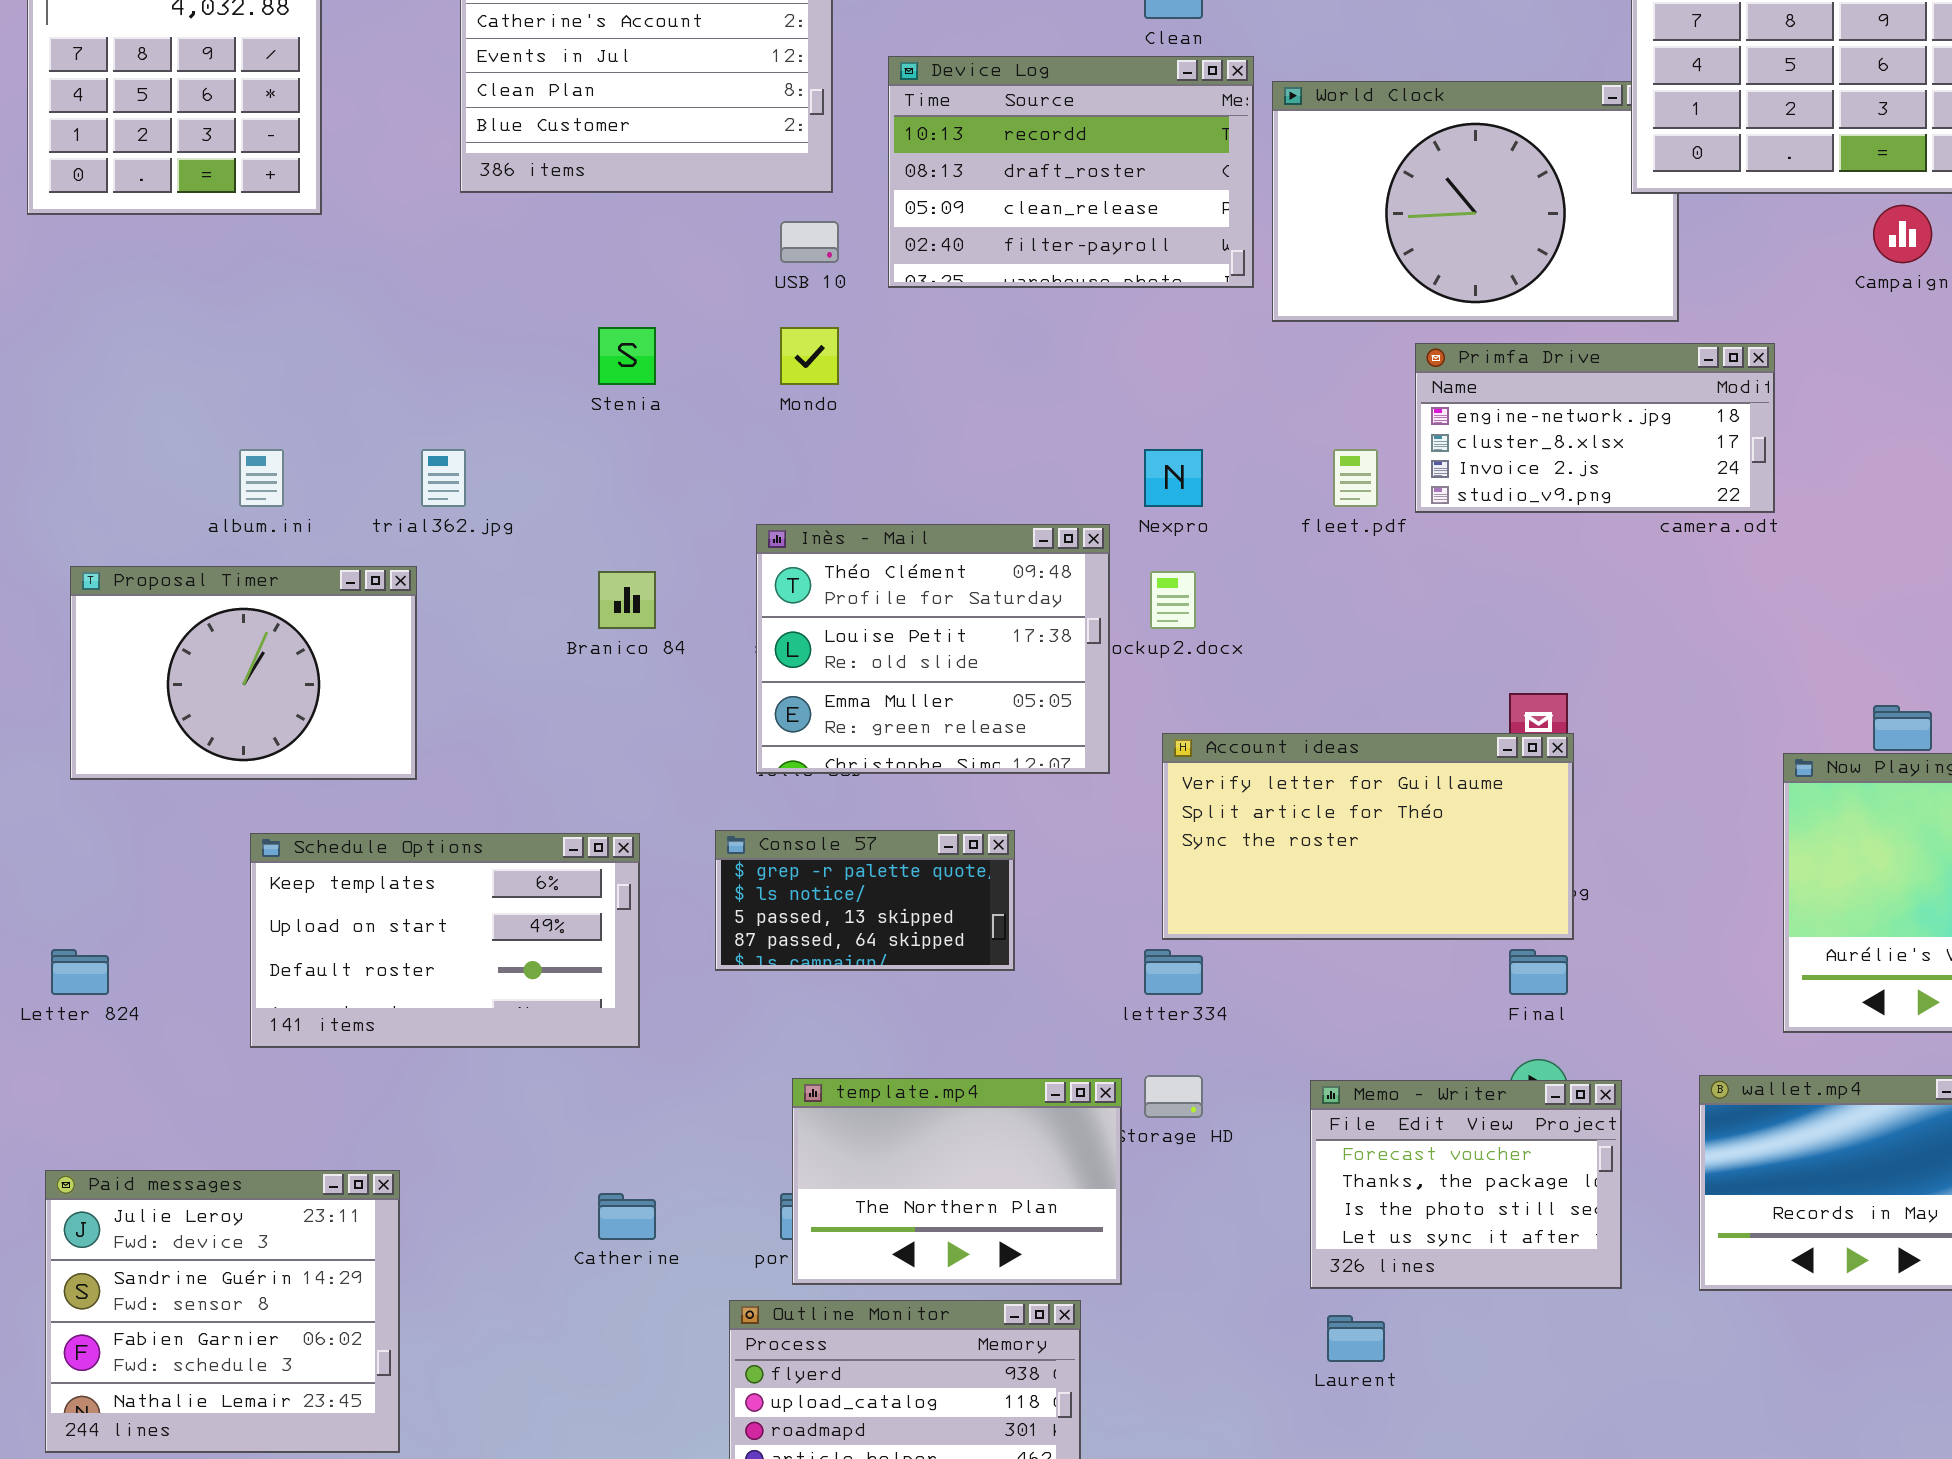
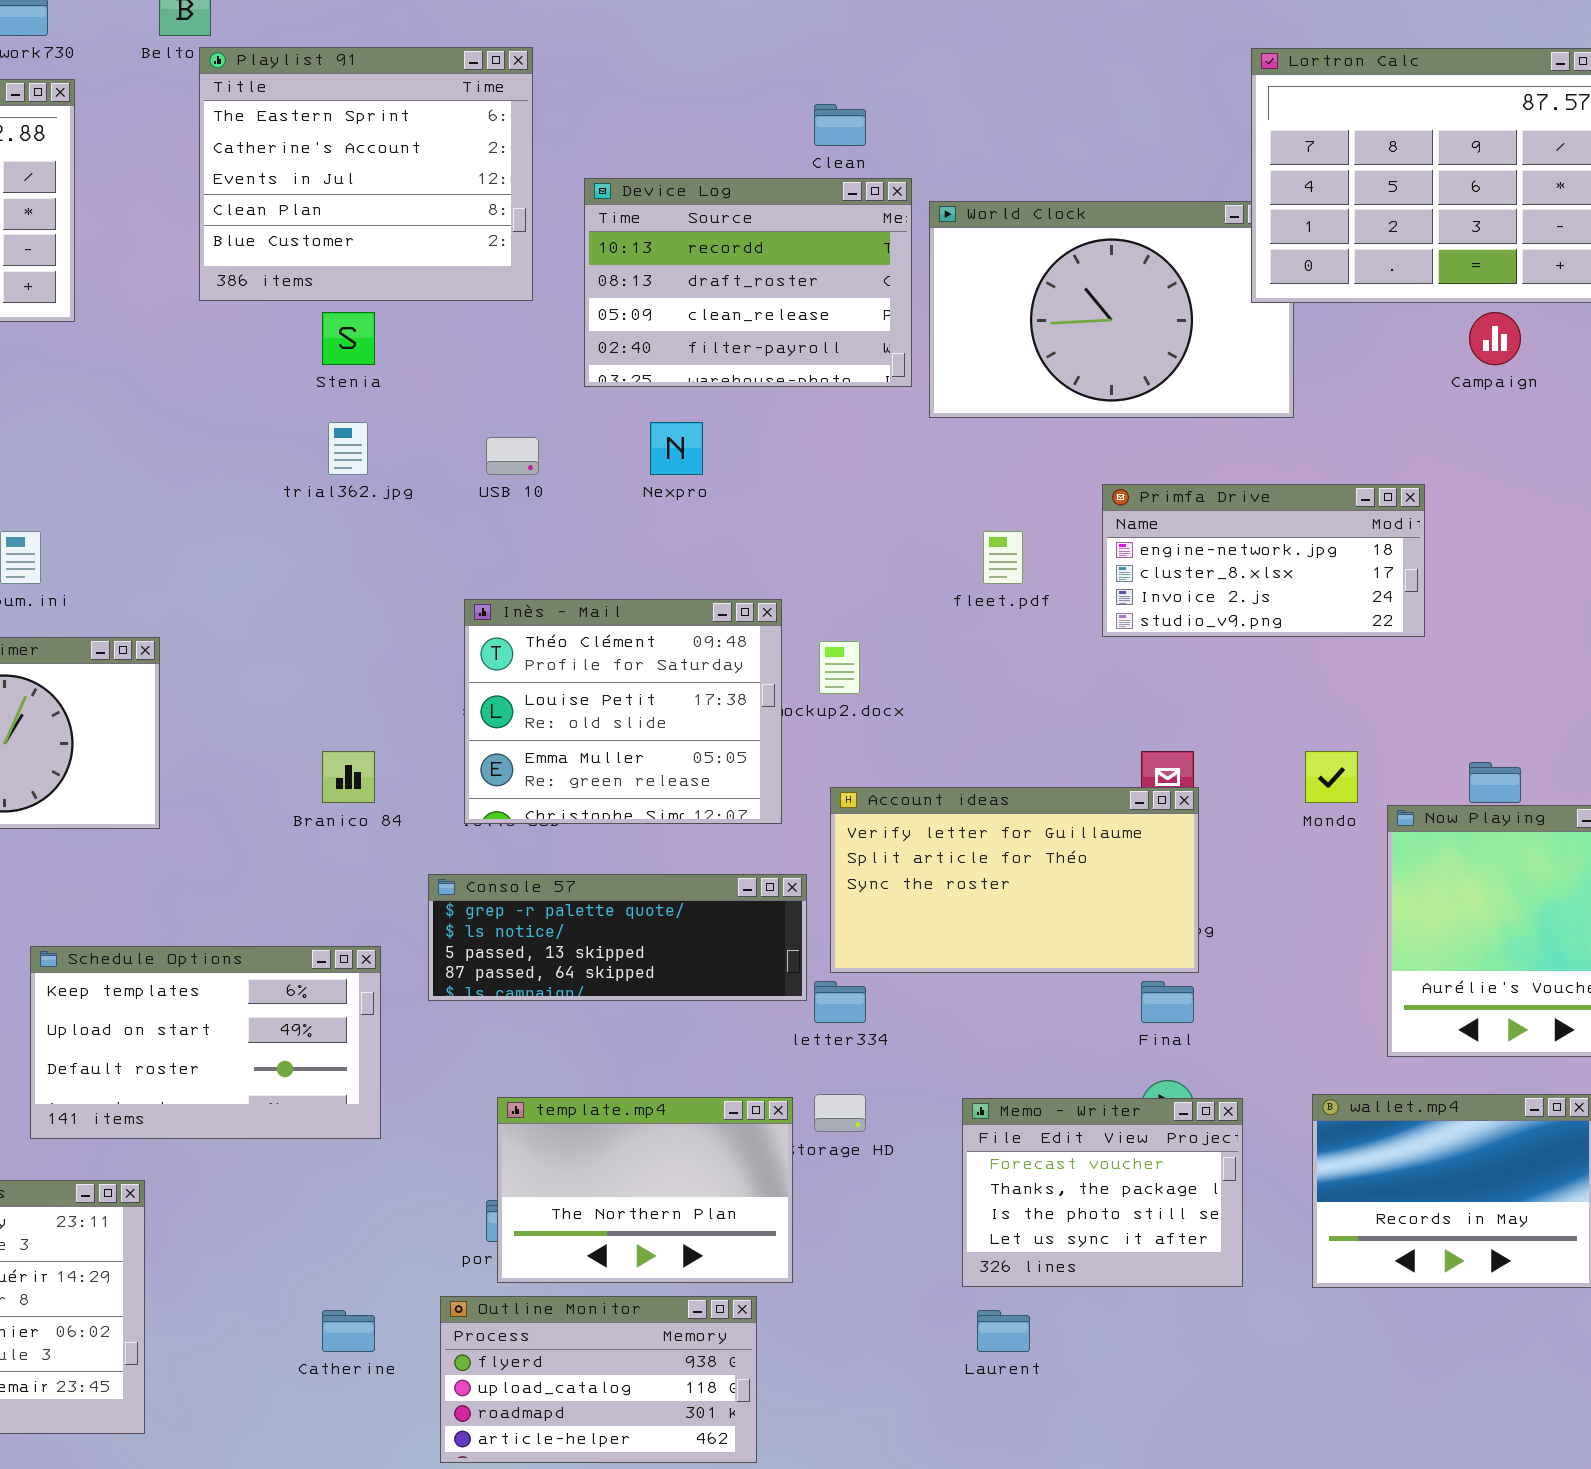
USB 10: [780,221,839,263] -> [486,437,539,475], moved
Stenia: [598,327,656,385] -> [322,312,375,365], moved
Mondo: [780,327,839,385] -> [1305,751,1358,803], moved
Primfa Drive: [1415,343,1775,513] -> [1102,484,1425,637], moved
trial362.jpg: [421,449,466,507] -> [328,422,368,475], moved
Nexpro: [1144,449,1203,507] -> [650,422,703,475], moved
Branico 84: [598,571,656,629] -> [322,751,375,803], moved
Console 57: [715,830,1015,971] -> [428,874,807,1001], resized
Schedule Options: [250,833,640,1048] -> [30,946,381,1139], moved
Catherine: [598,1193,656,1240] -> [322,1310,375,1352], moved

